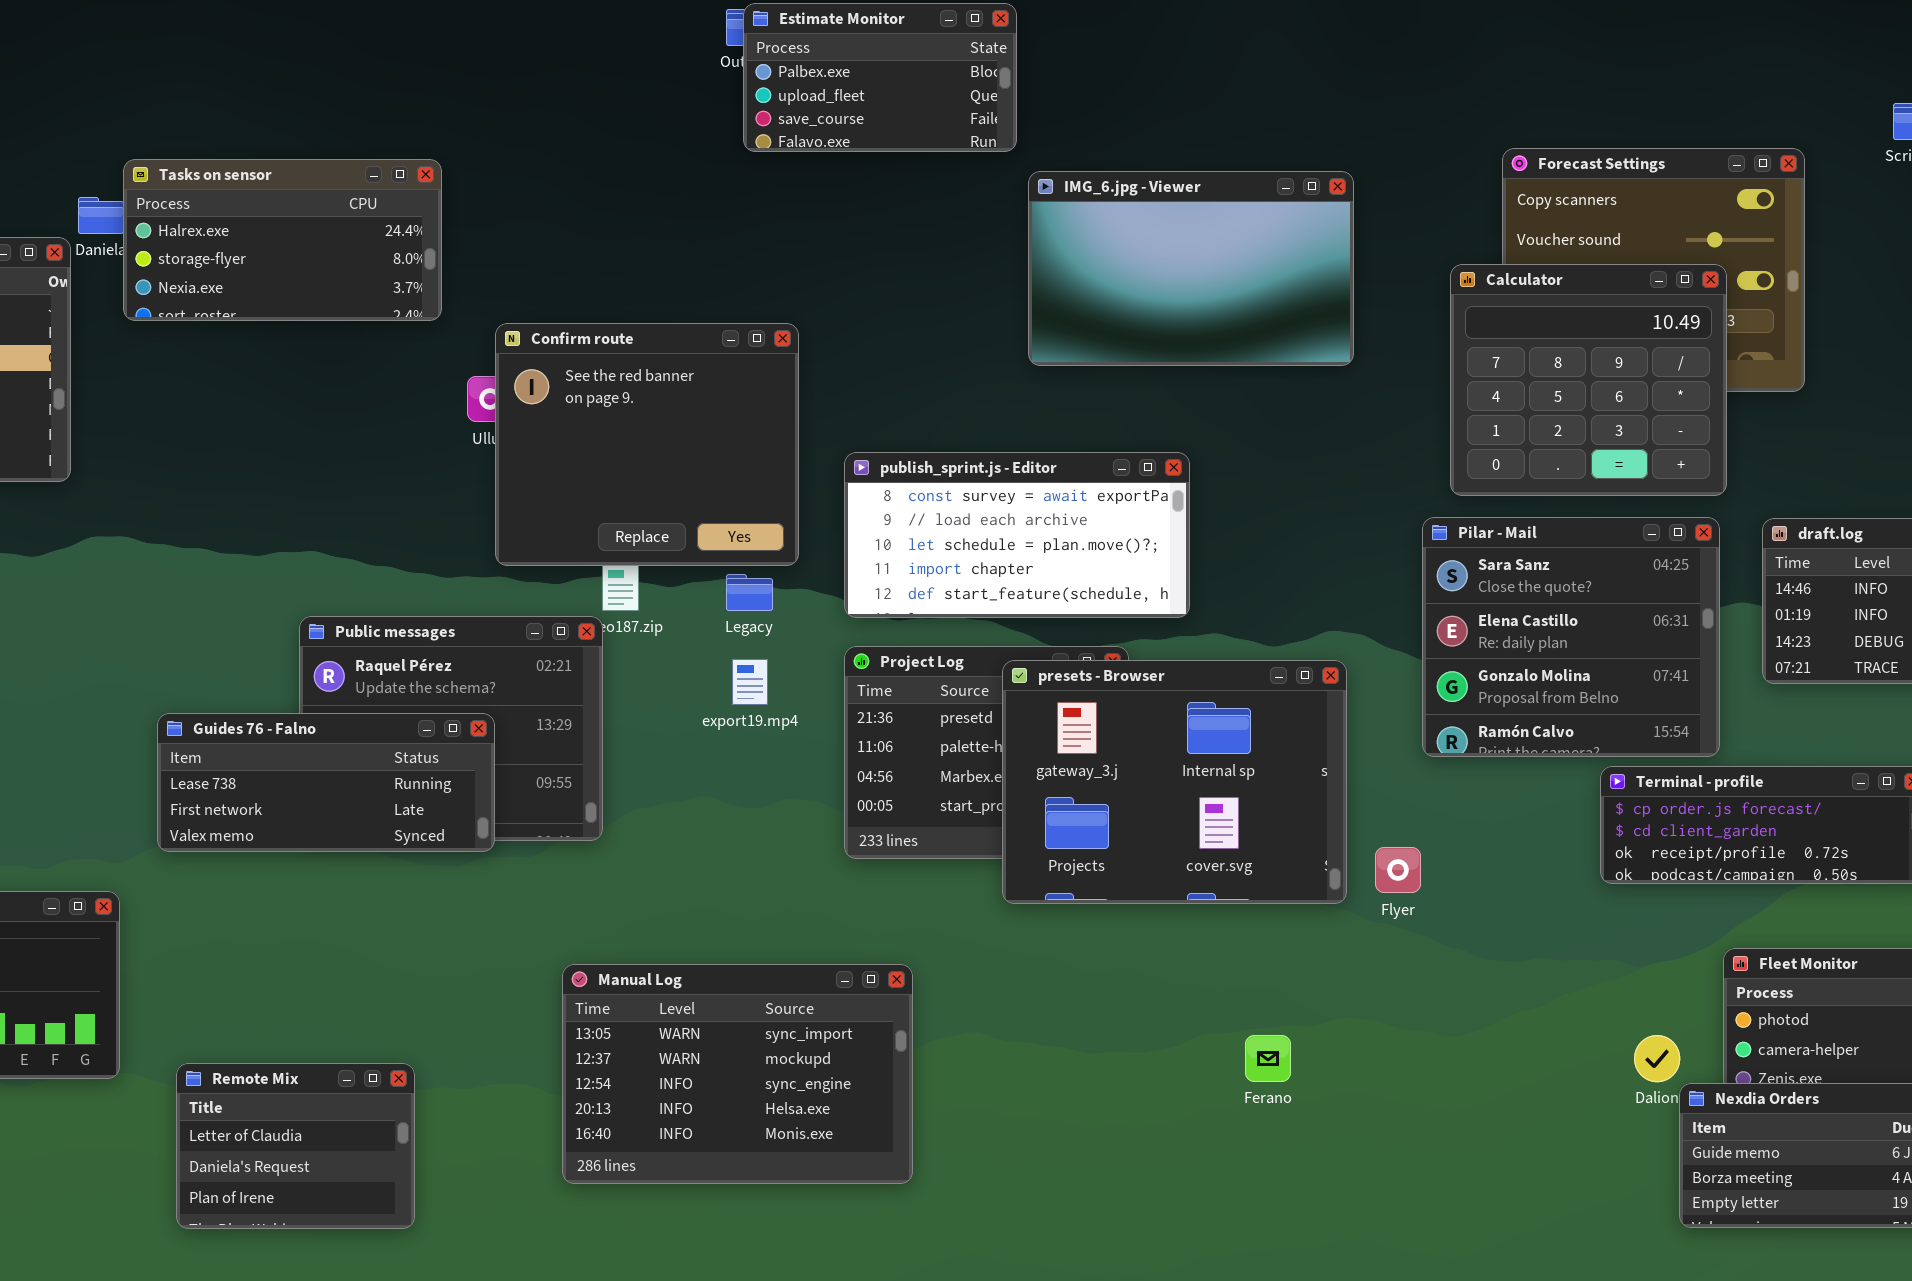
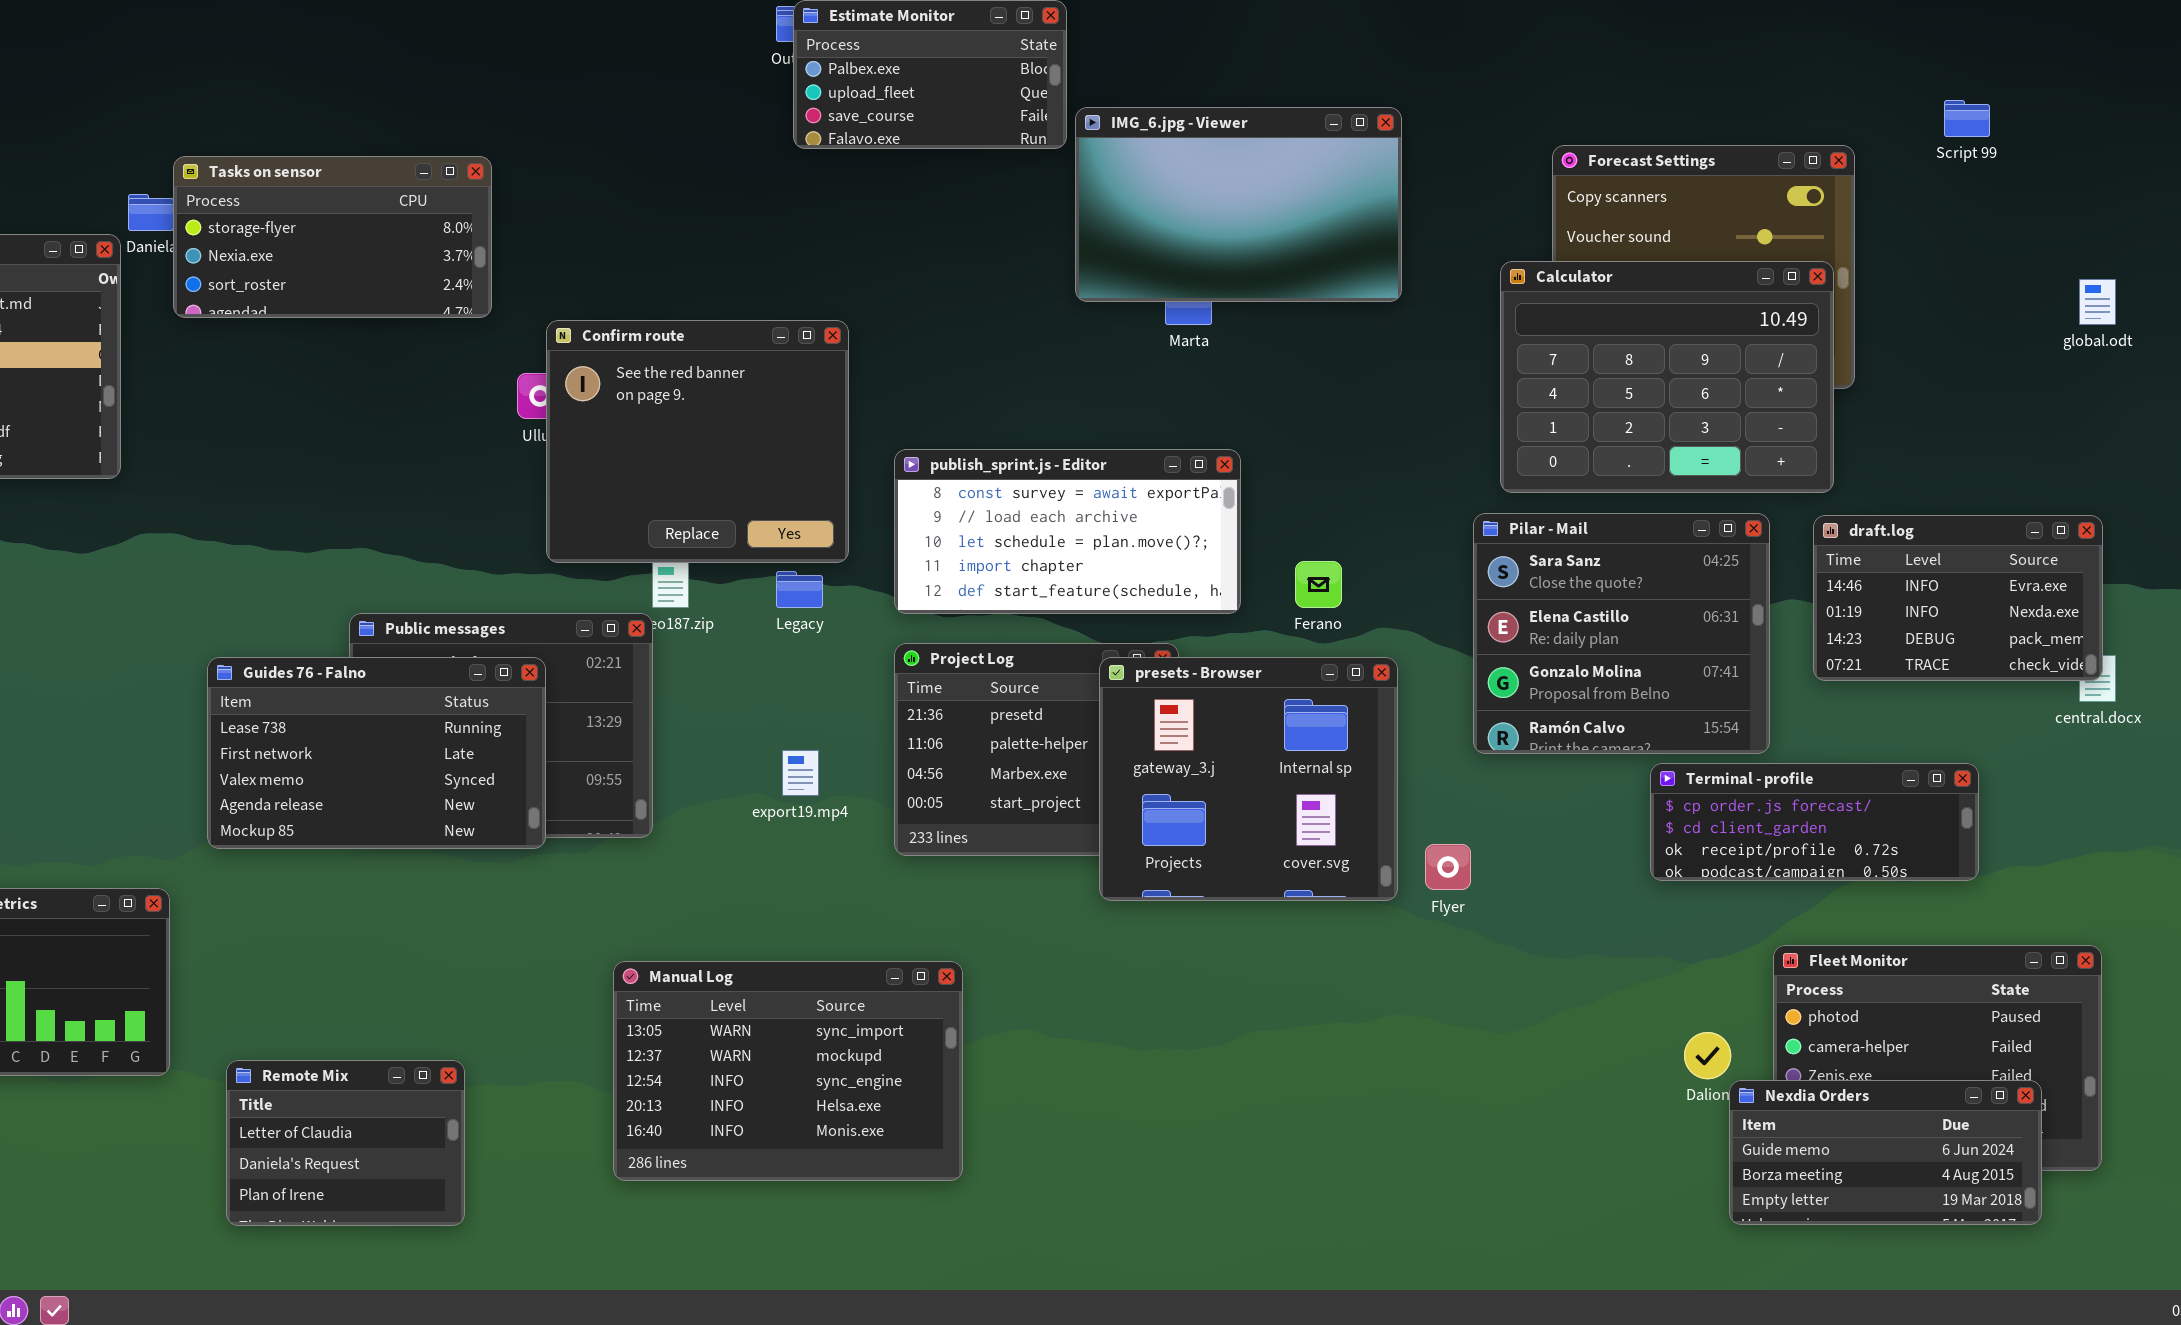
Tasks on sensor: [123,159,442,321] -> [173,156,492,318], scrolled down 1 row
IMG_6.jpg - Viewer: [1028,171,1354,366] -> [1075,107,1402,302], moved
Calculator: [1450,264,1727,496] -> [1500,261,1834,493], resized
export19.mp4: [732,659,768,705] -> [782,750,819,796], moved
presets - Browser: [1002,660,1347,904] -> [1099,657,1398,901], resized
Guides 76 - Falno: [157,713,495,852] -> [207,657,546,849], resized
Ferano: [1245,1035,1291,1082] -> [1295,561,1342,608], moved

